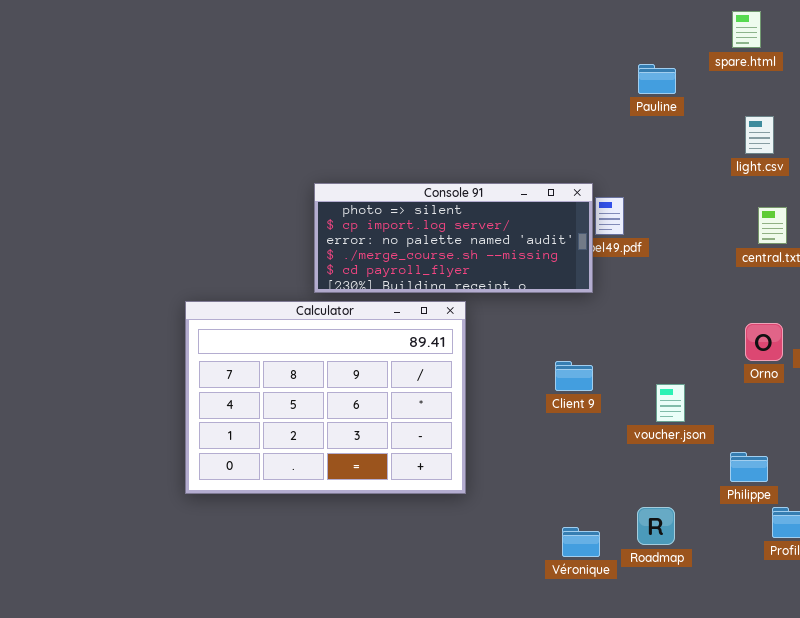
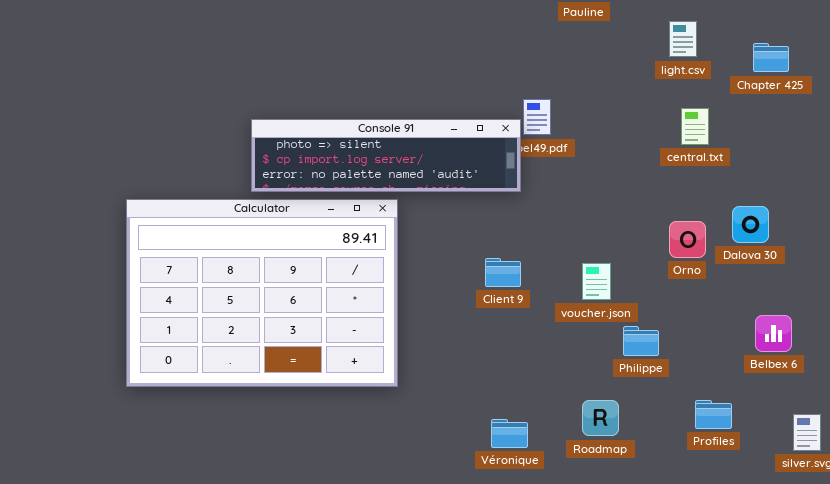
Console 91: [314,183,593,293] -> [251,119,521,192], resized
voucher.json: [656,384,685,422] -> [582,263,611,300], moved
Philippe: [730,452,768,482] -> [623,326,659,356], moved
Roadmap: [637,507,675,545] -> [582,400,619,436], moved

